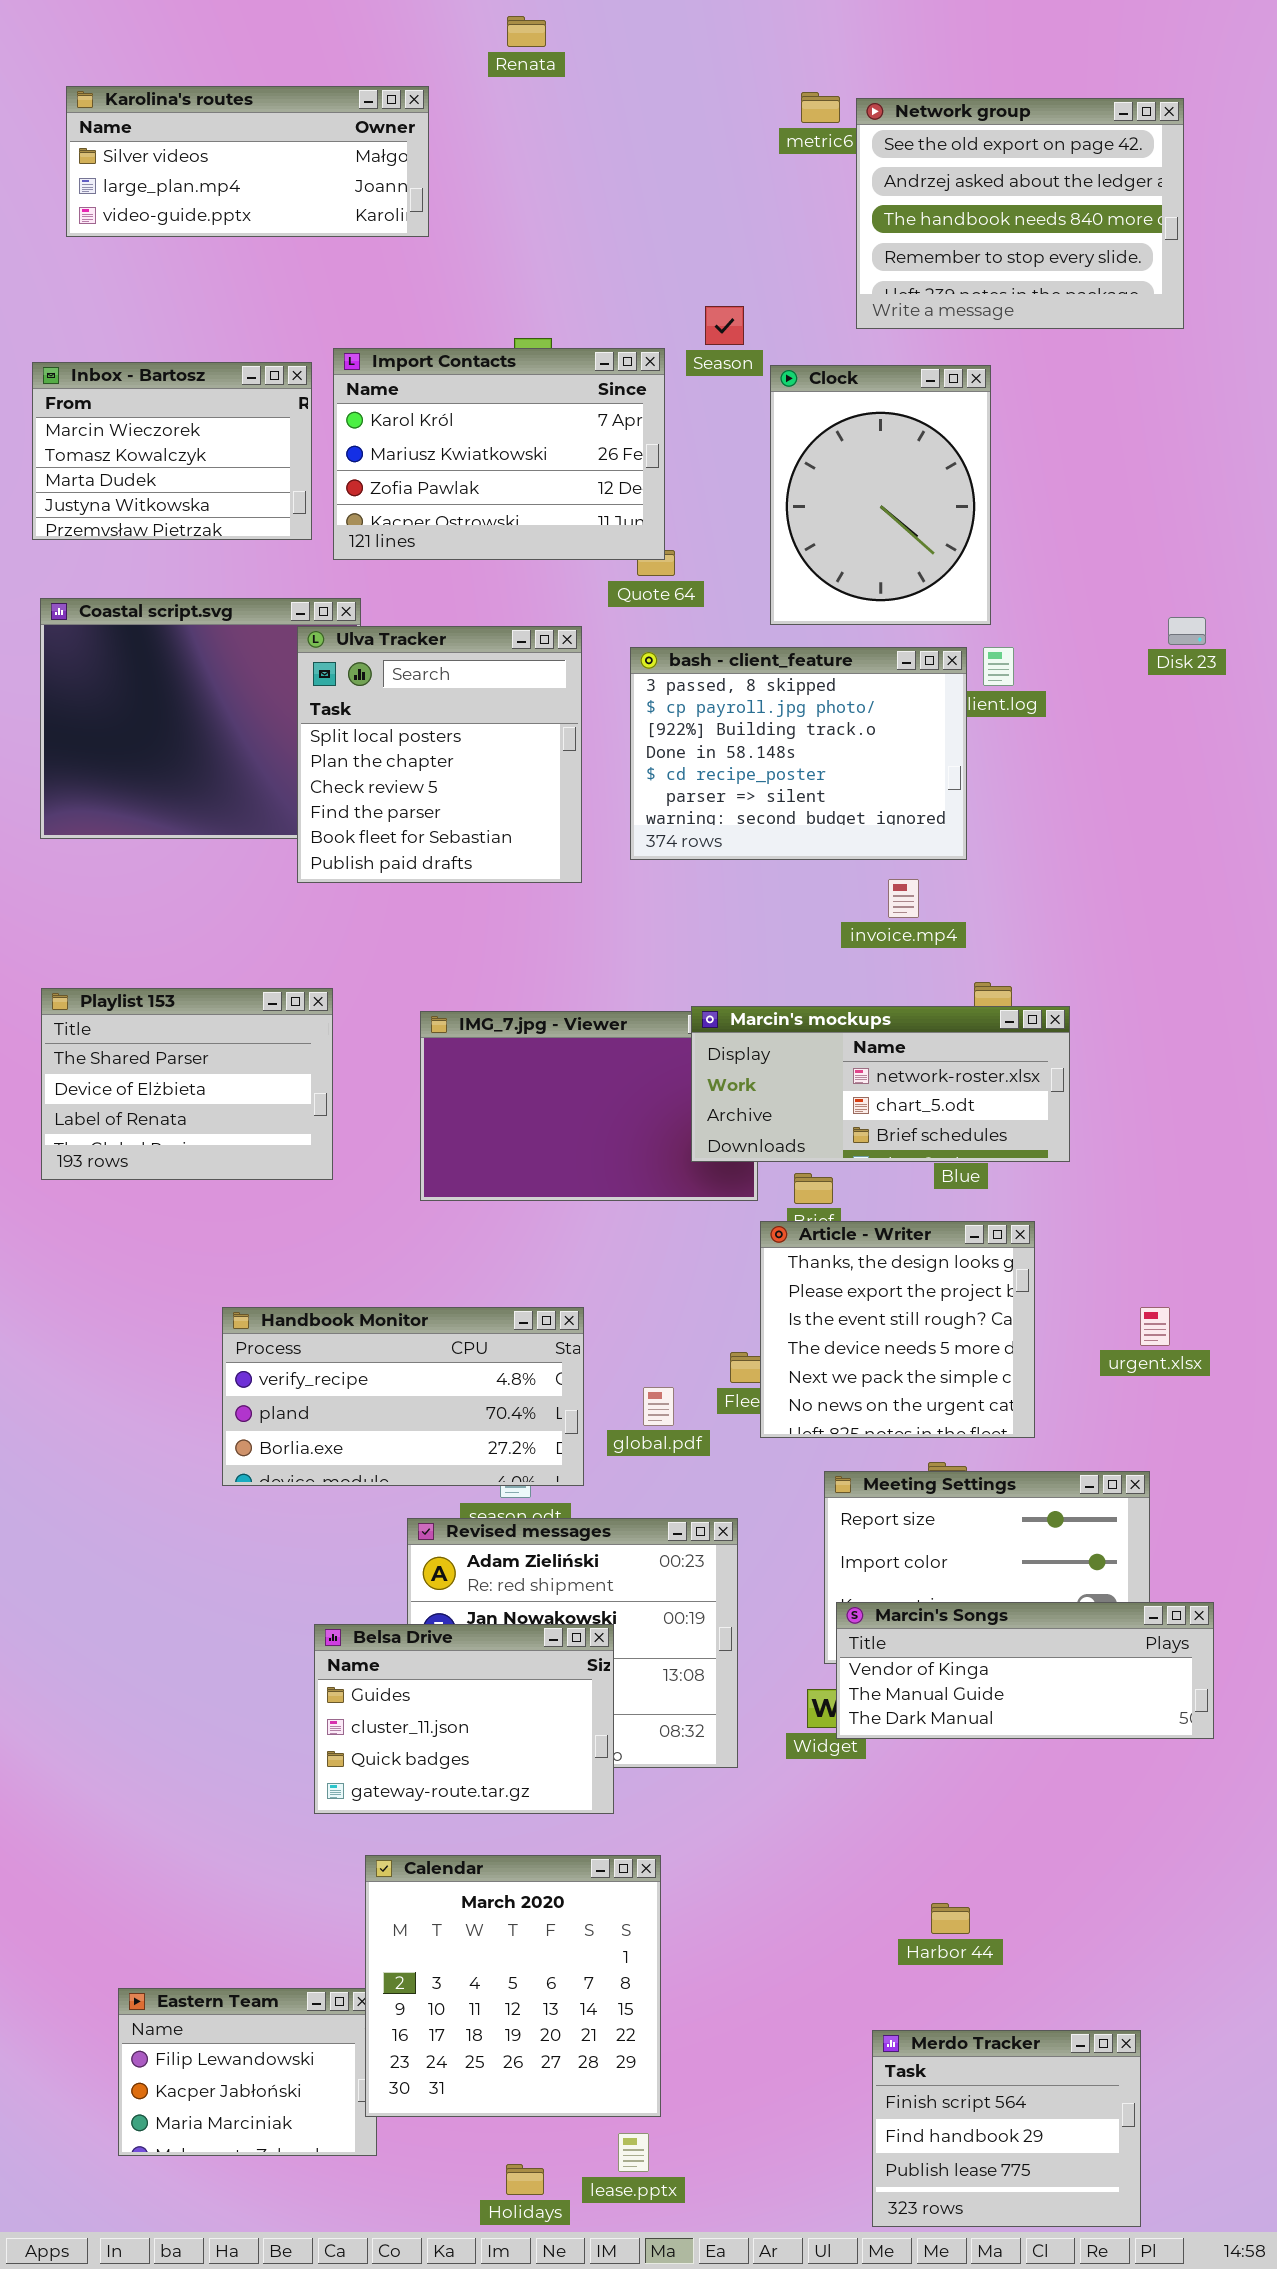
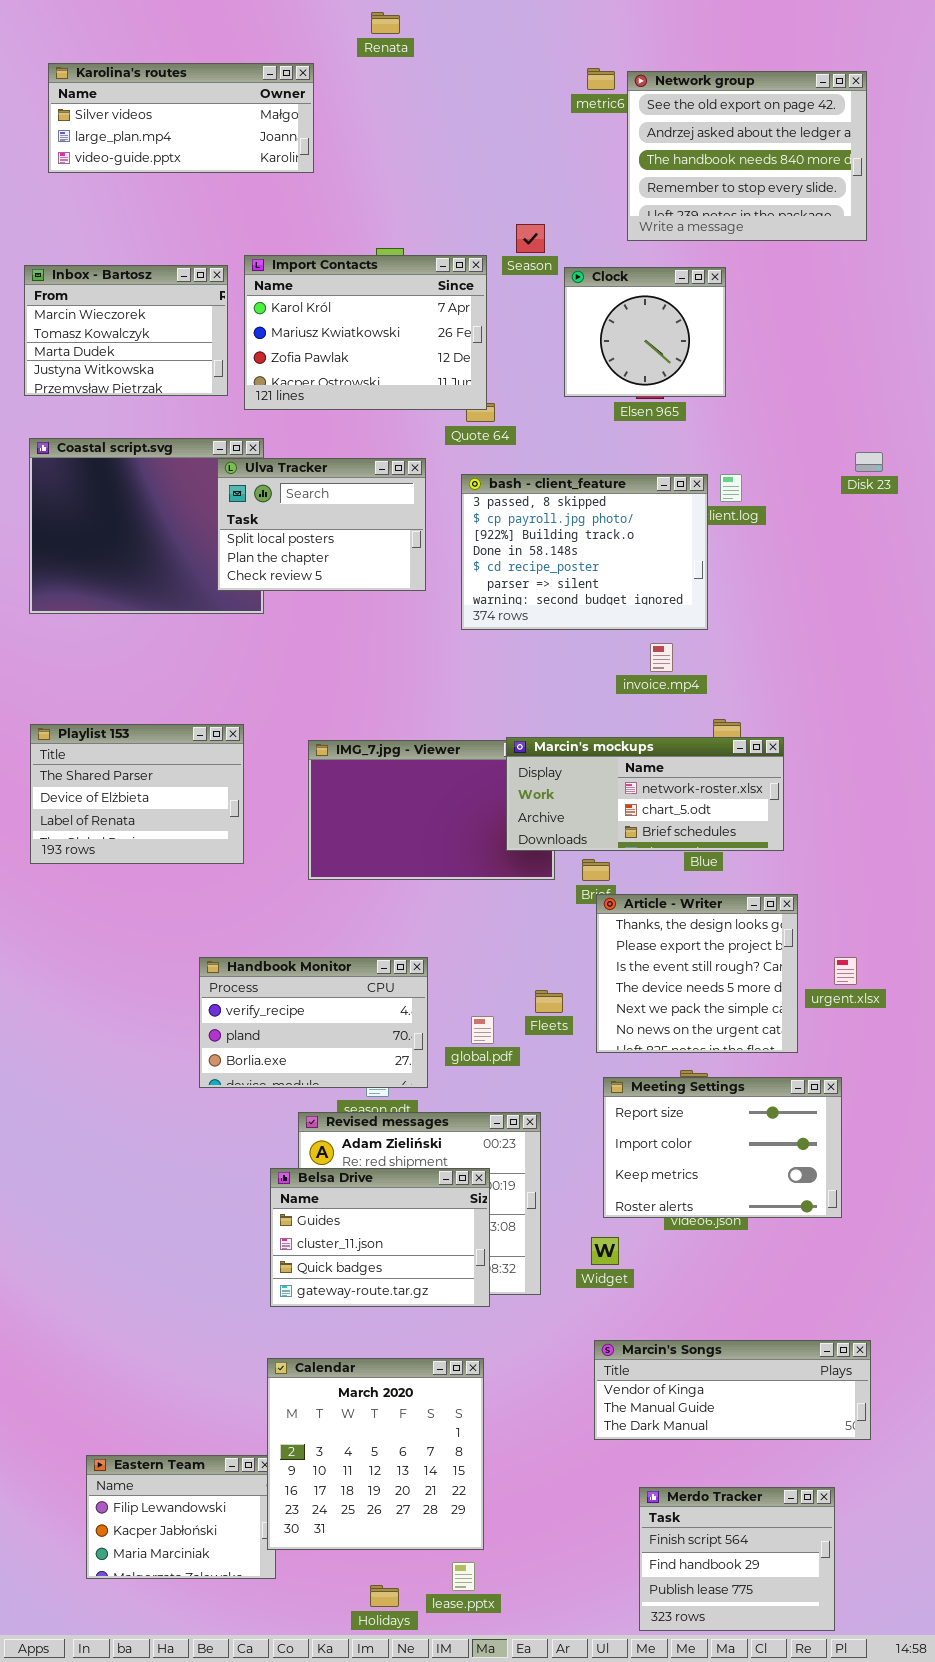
Clock: [770,365,991,625] -> [564,267,726,397], resized
Ulva Tracker: [297,626,582,883] -> [217,458,426,591], resized
Article - Writer: [760,1221,1035,1438] -> [596,894,798,1053], moved
Handbook Monitor: [222,1307,584,1486] -> [199,957,428,1088], resized
Marcin's Songs: [836,1602,1214,1739] -> [594,1340,871,1440], moved
Belsa Drive: [314,1624,614,1814] -> [270,1168,490,1307], moved

